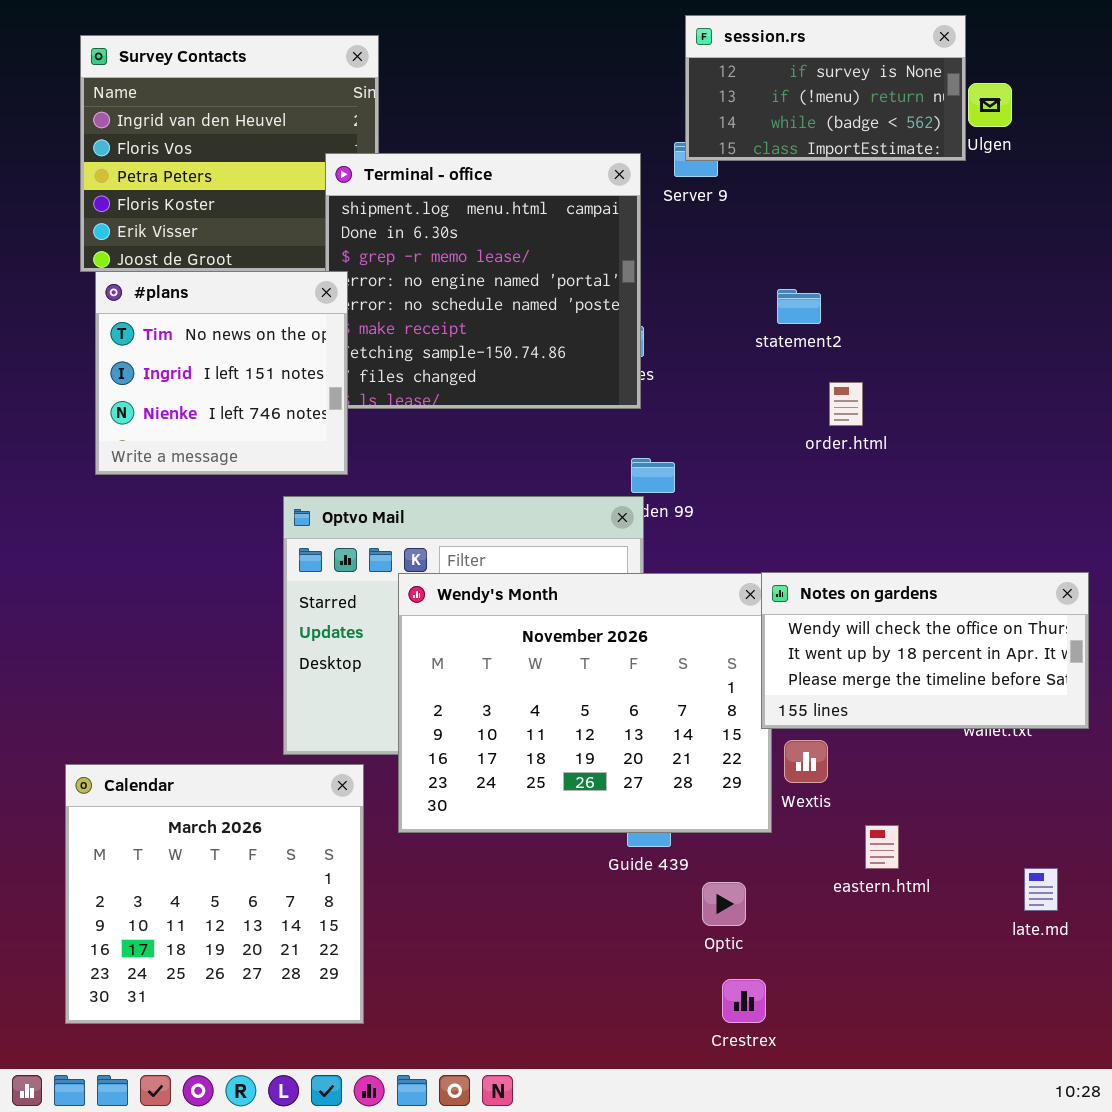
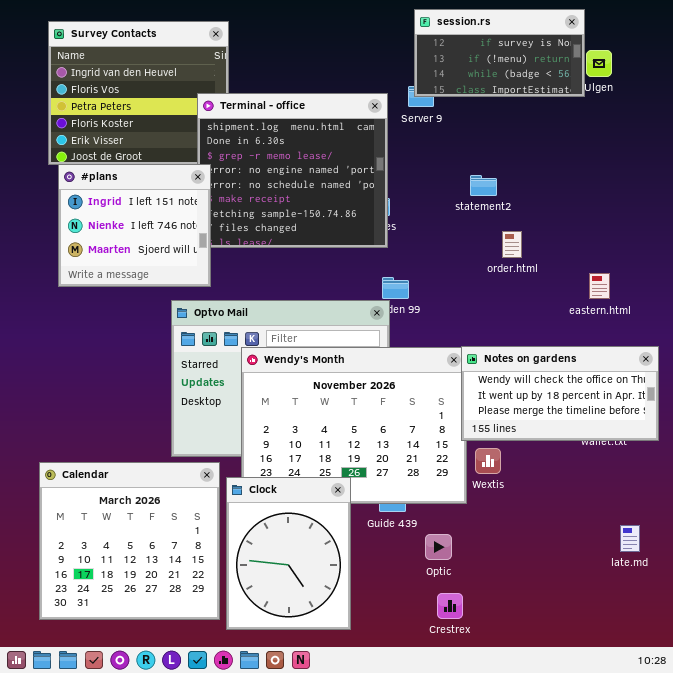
#plans: [95,271,348,475] -> [58,164,211,287], scrolled down 1 row
Clock: none -> [226,477,351,630], opened
eastern.html: [865,825,899,869] -> [589,273,610,299], moved

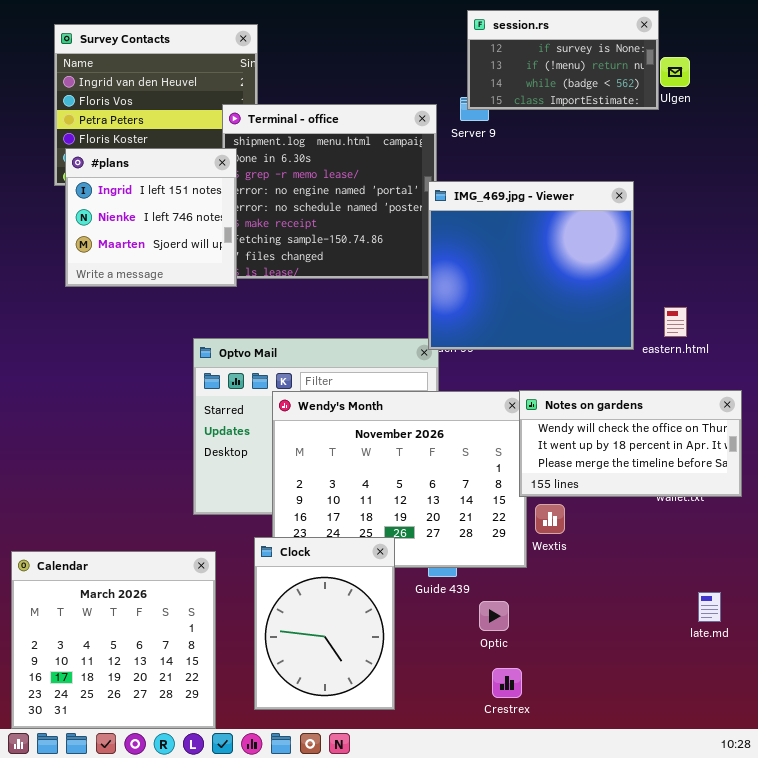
IMG_469.jpg - Viewer: none -> [428,181,634,350], opened
#plans: [58,164,211,287] -> [65,148,237,287], moved
Calendar: [39,462,220,620] -> [11,551,216,729], moved

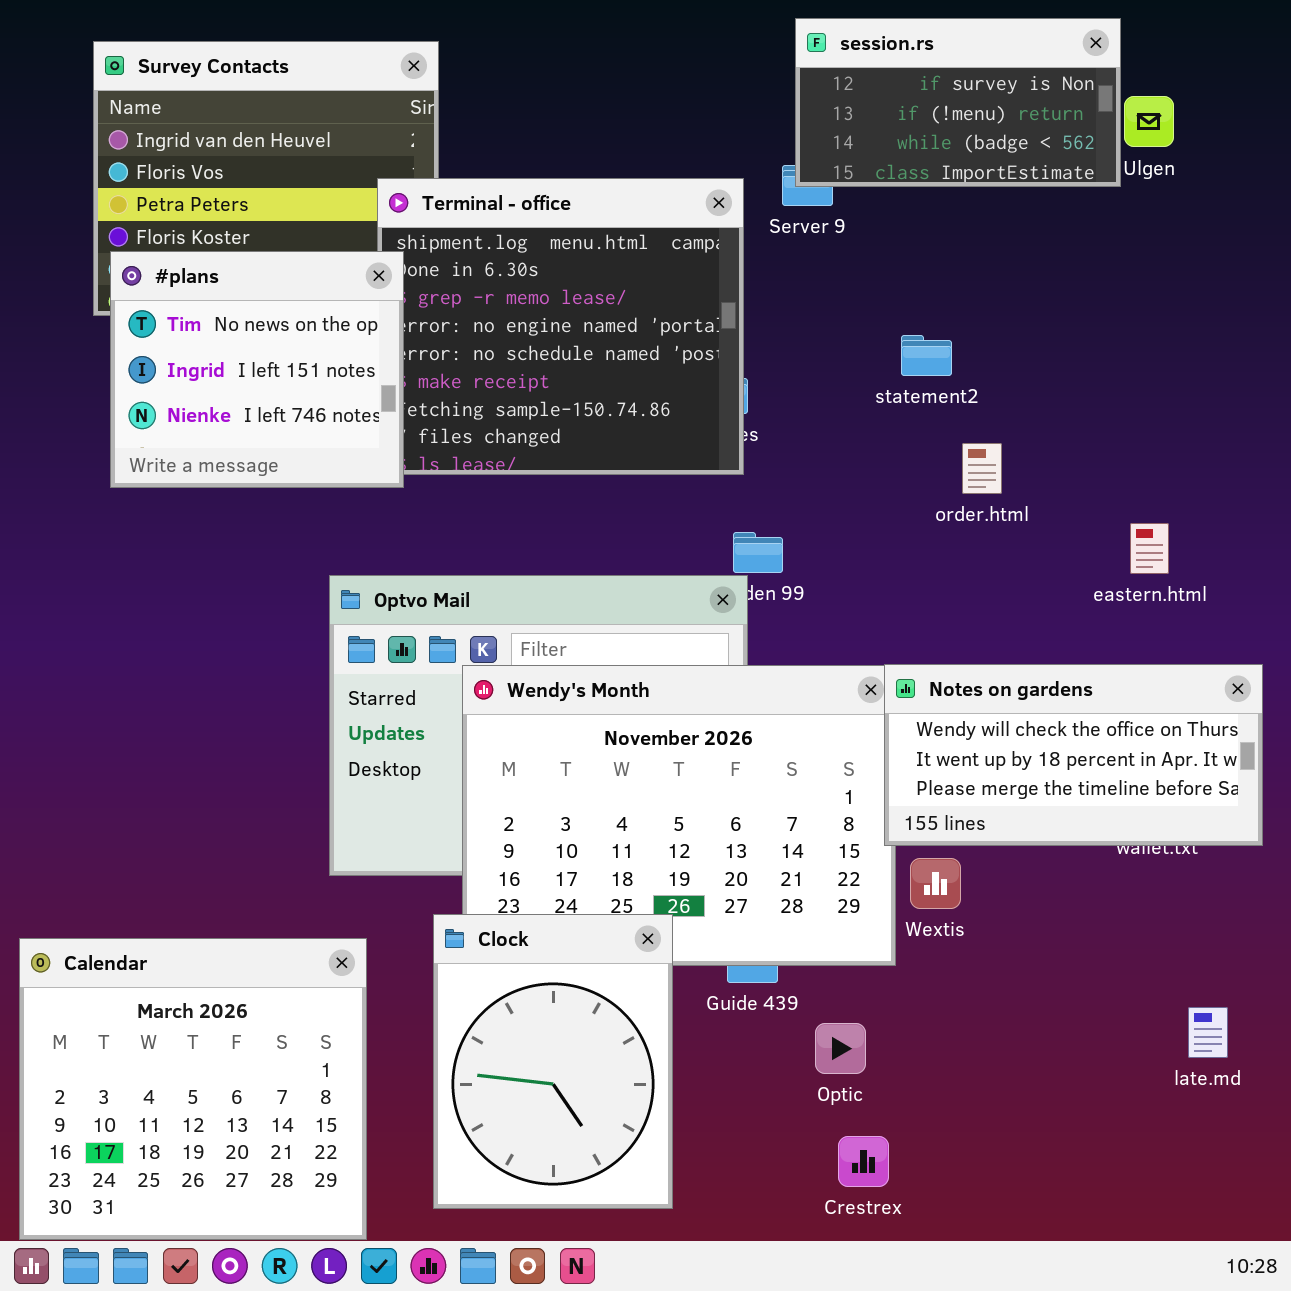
#plans: [65,148,237,287] -> [110,251,404,488], scrolled up 1 row
IMG_469.jpg - Viewer: [428,181,634,350] -> none, closed

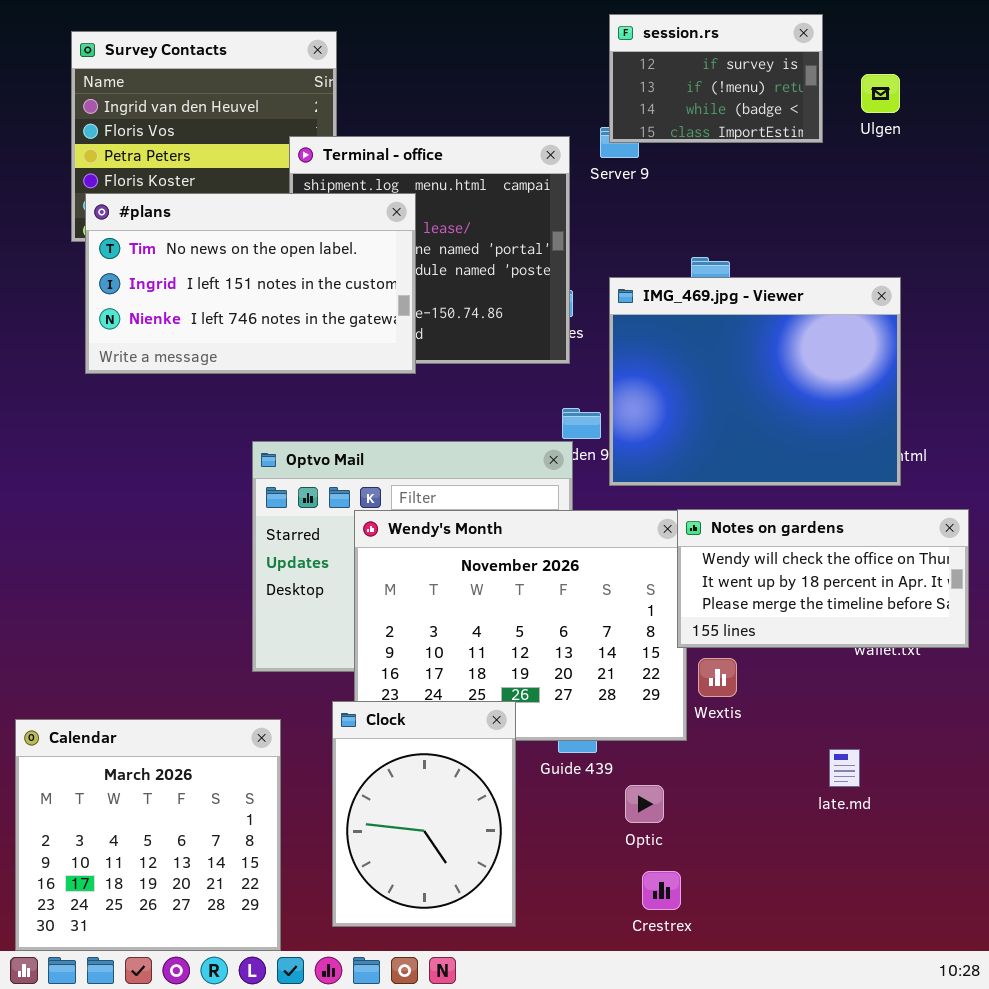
session.rs: [795,18,1121,187] -> [609,14,823,143], resized
#plans: [110,251,404,488] -> [85,193,416,374], resized
IMG_469.jpg - Viewer: none -> [609,277,901,486], opened
late.md: [1188,1007,1228,1058] -> [829,749,860,787], moved

